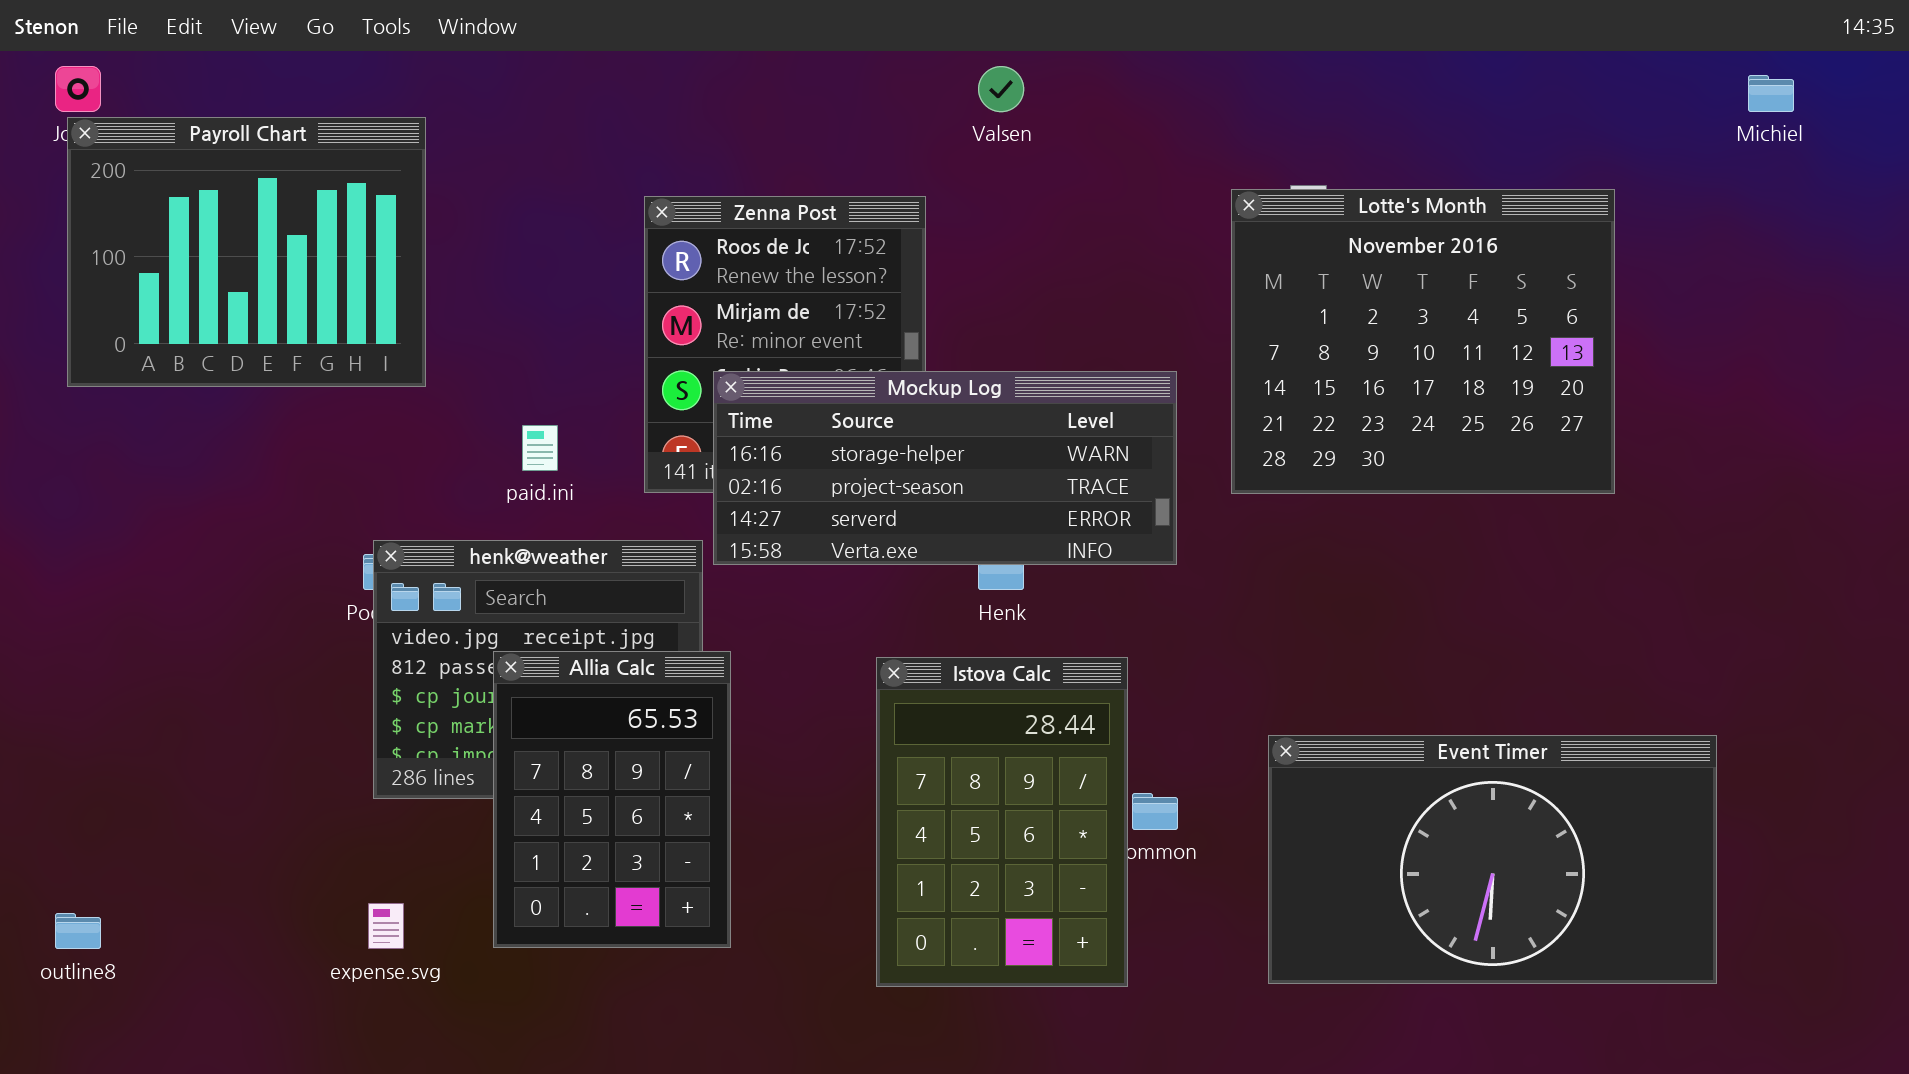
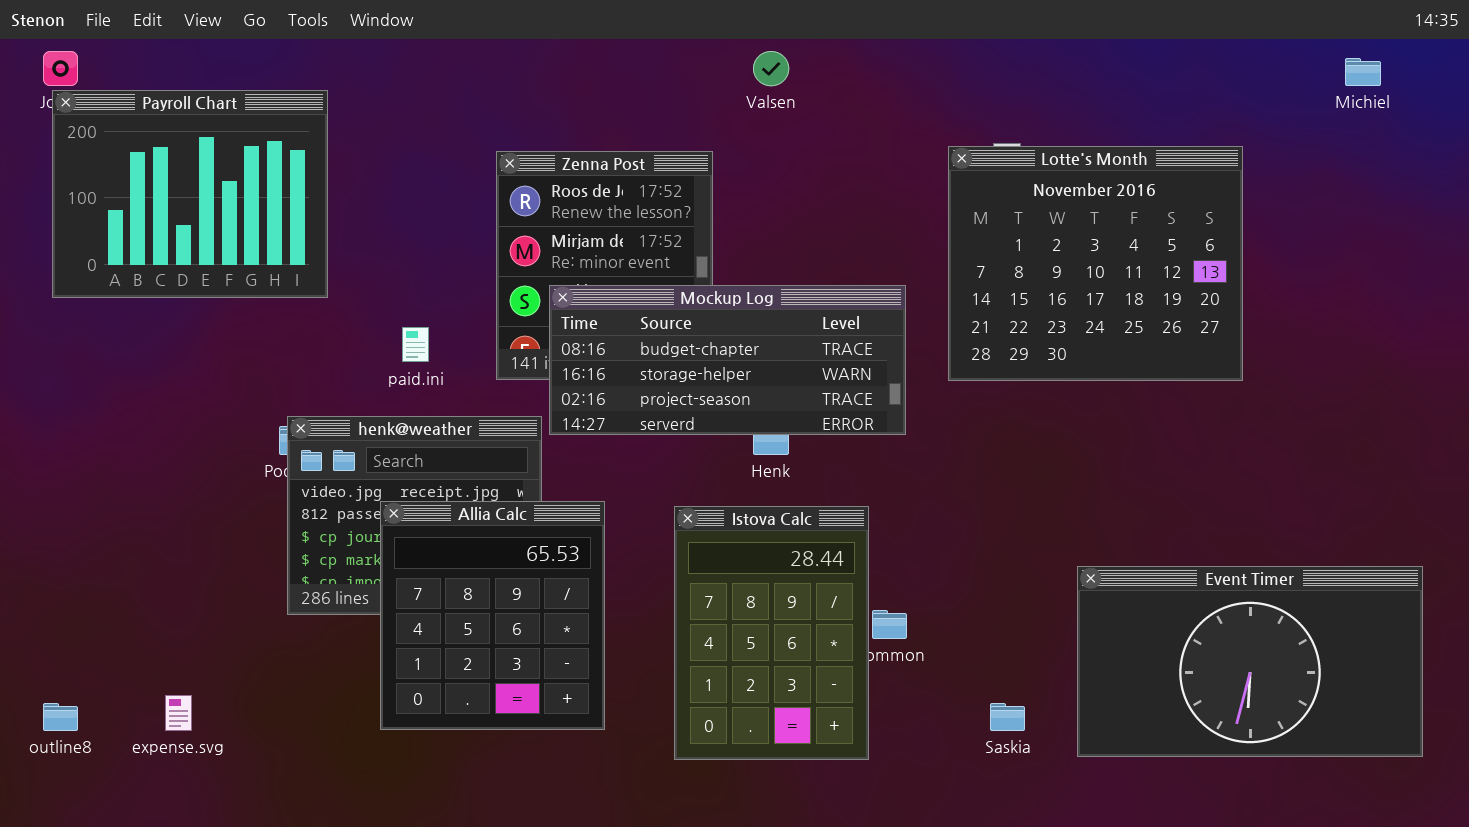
Mockup Log: [713,371,1177,565] -> [549,285,906,435], scrolled up 1 row
Allia Calc: [493,651,731,948] -> [380,501,605,730], resized
Event Timer: [1268,735,1717,984] -> [1077,566,1423,757], moved
expense.svg: [368,903,404,949] -> [165,695,192,731], moved

